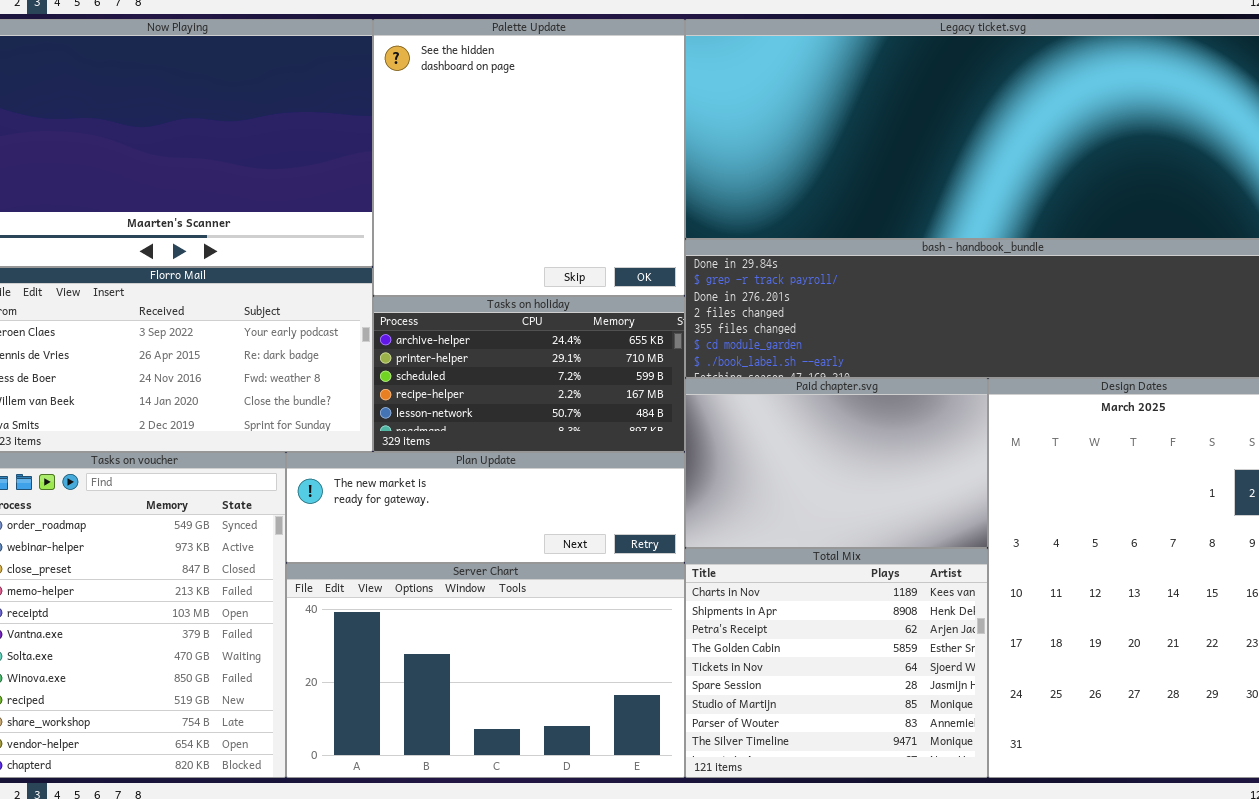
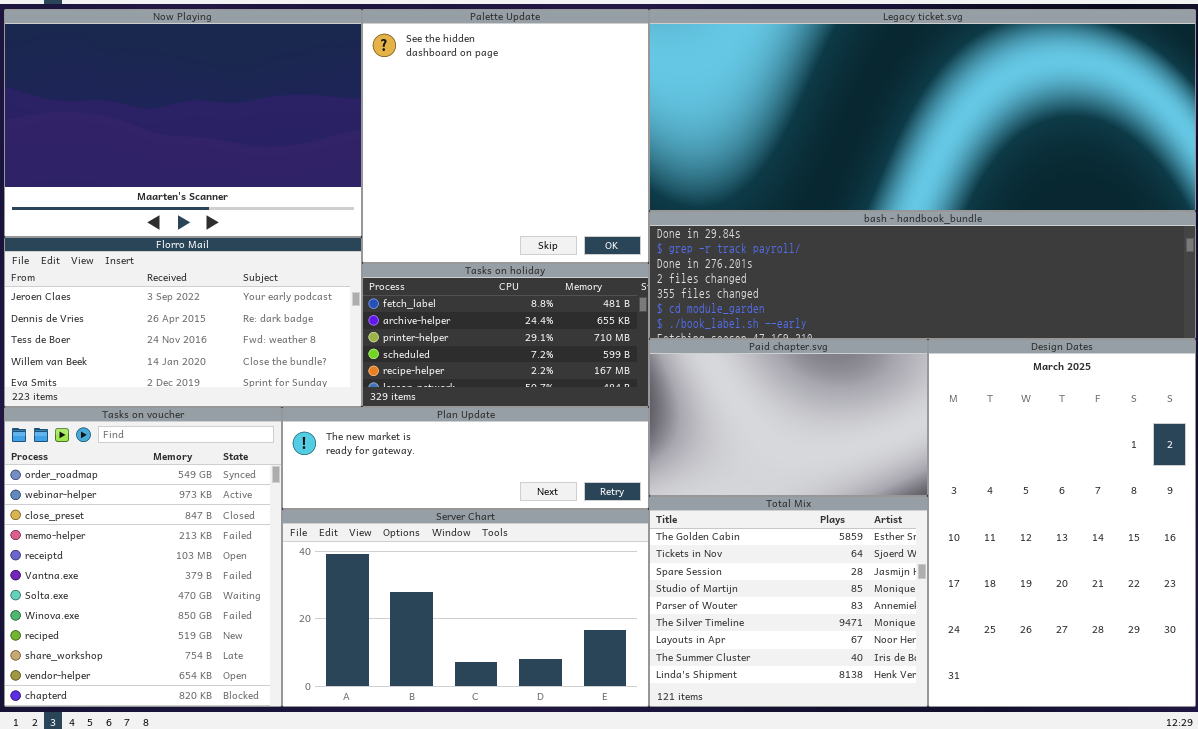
Tasks on holiday: [373,296,685,452] -> [362,263,649,407], scrolled up 1 row
Total Mix: [685,548,988,778] -> [649,496,928,707], scrolled down 3 rows

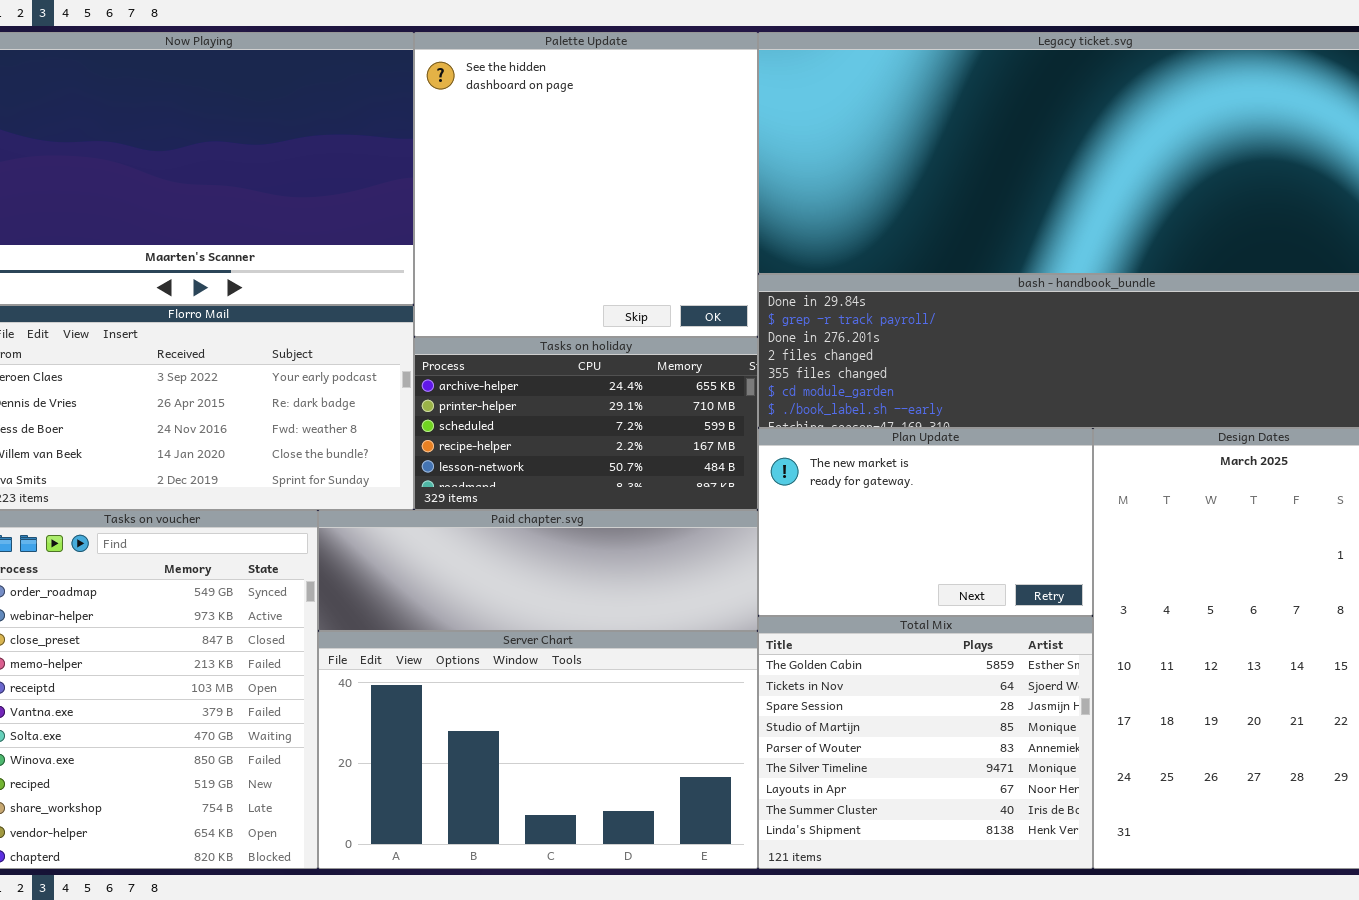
Tasks on holiday: [362,263,649,407] -> [414,337,758,510], scrolled down 1 row
Paid chapter.svg: [649,339,928,496] -> [318,510,758,631], moved, resized
Plan Update: [282,407,649,509] -> [758,428,1093,616], moved, resized

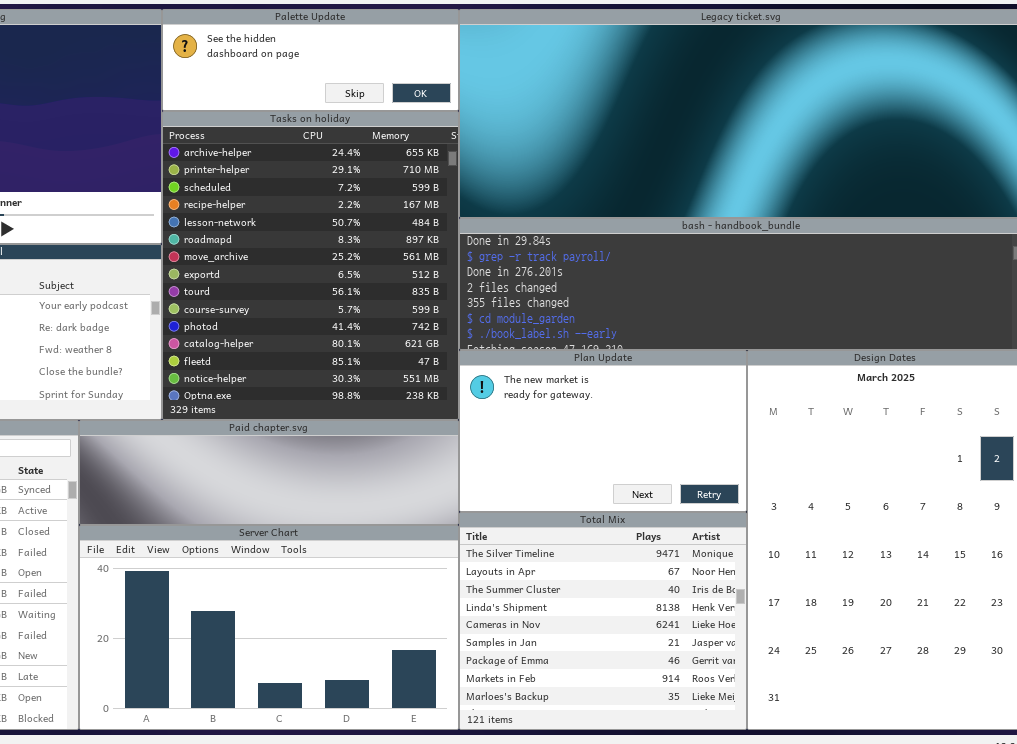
Palette Update: [414,32,758,337] -> [162,9,459,111], resized
Tasks on holiday: [414,337,758,510] -> [162,111,459,420], resized
Total Mix: [758,616,1093,869] -> [459,512,747,730], scrolled down 5 rows

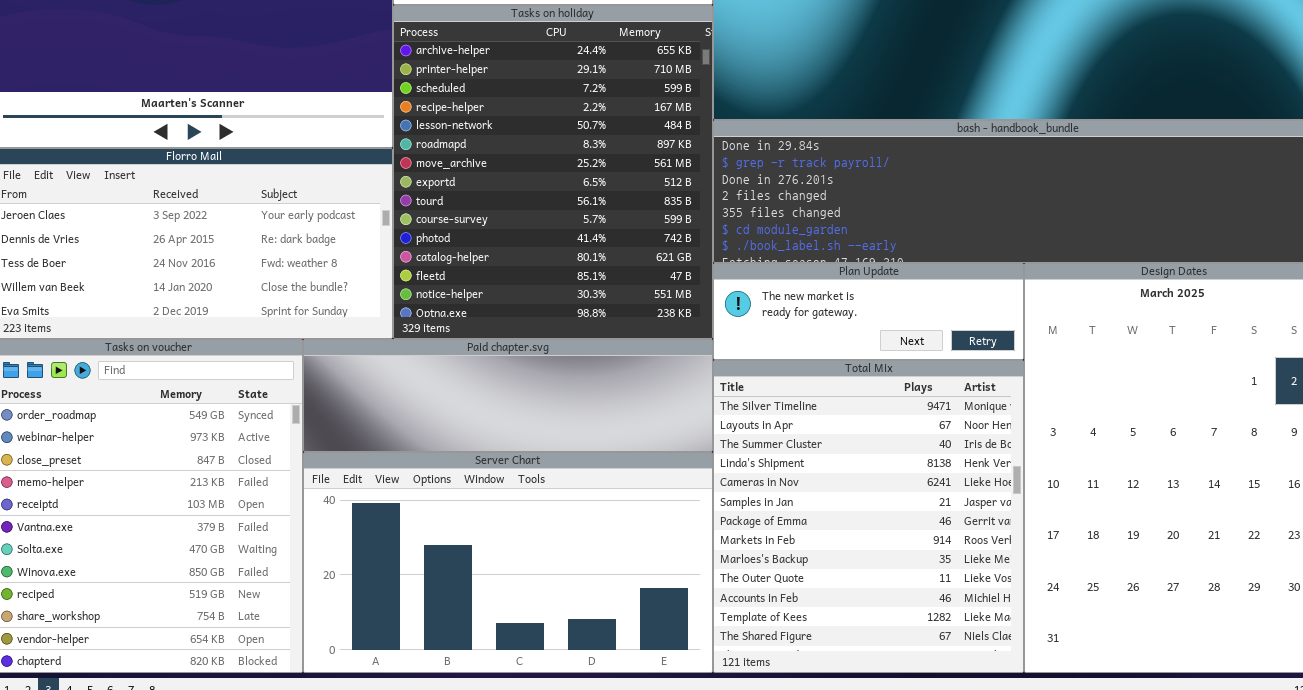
Plan Update: [459,350,747,512] -> [713,263,1024,360], resized
Total Mix: [459,512,747,730] -> [713,360,1024,673], resized

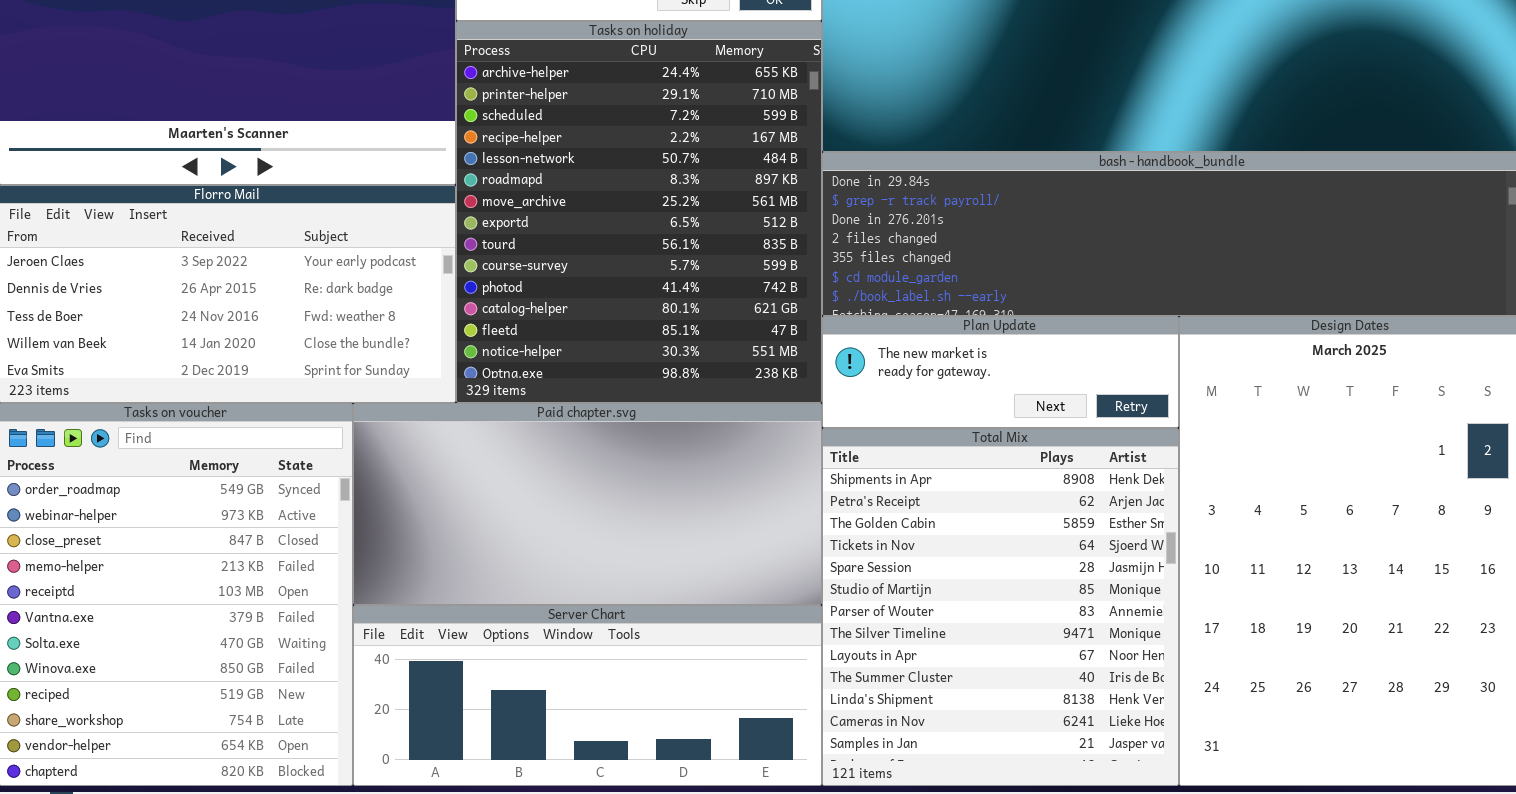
Paid chapter.svg: [303,339,713,452] -> [353,403,822,605], resized
Total Mix: [713,360,1024,673] -> [822,428,1179,786], scrolled up 7 rows
Server Chart: [303,452,713,673] -> [353,605,822,786], resized

